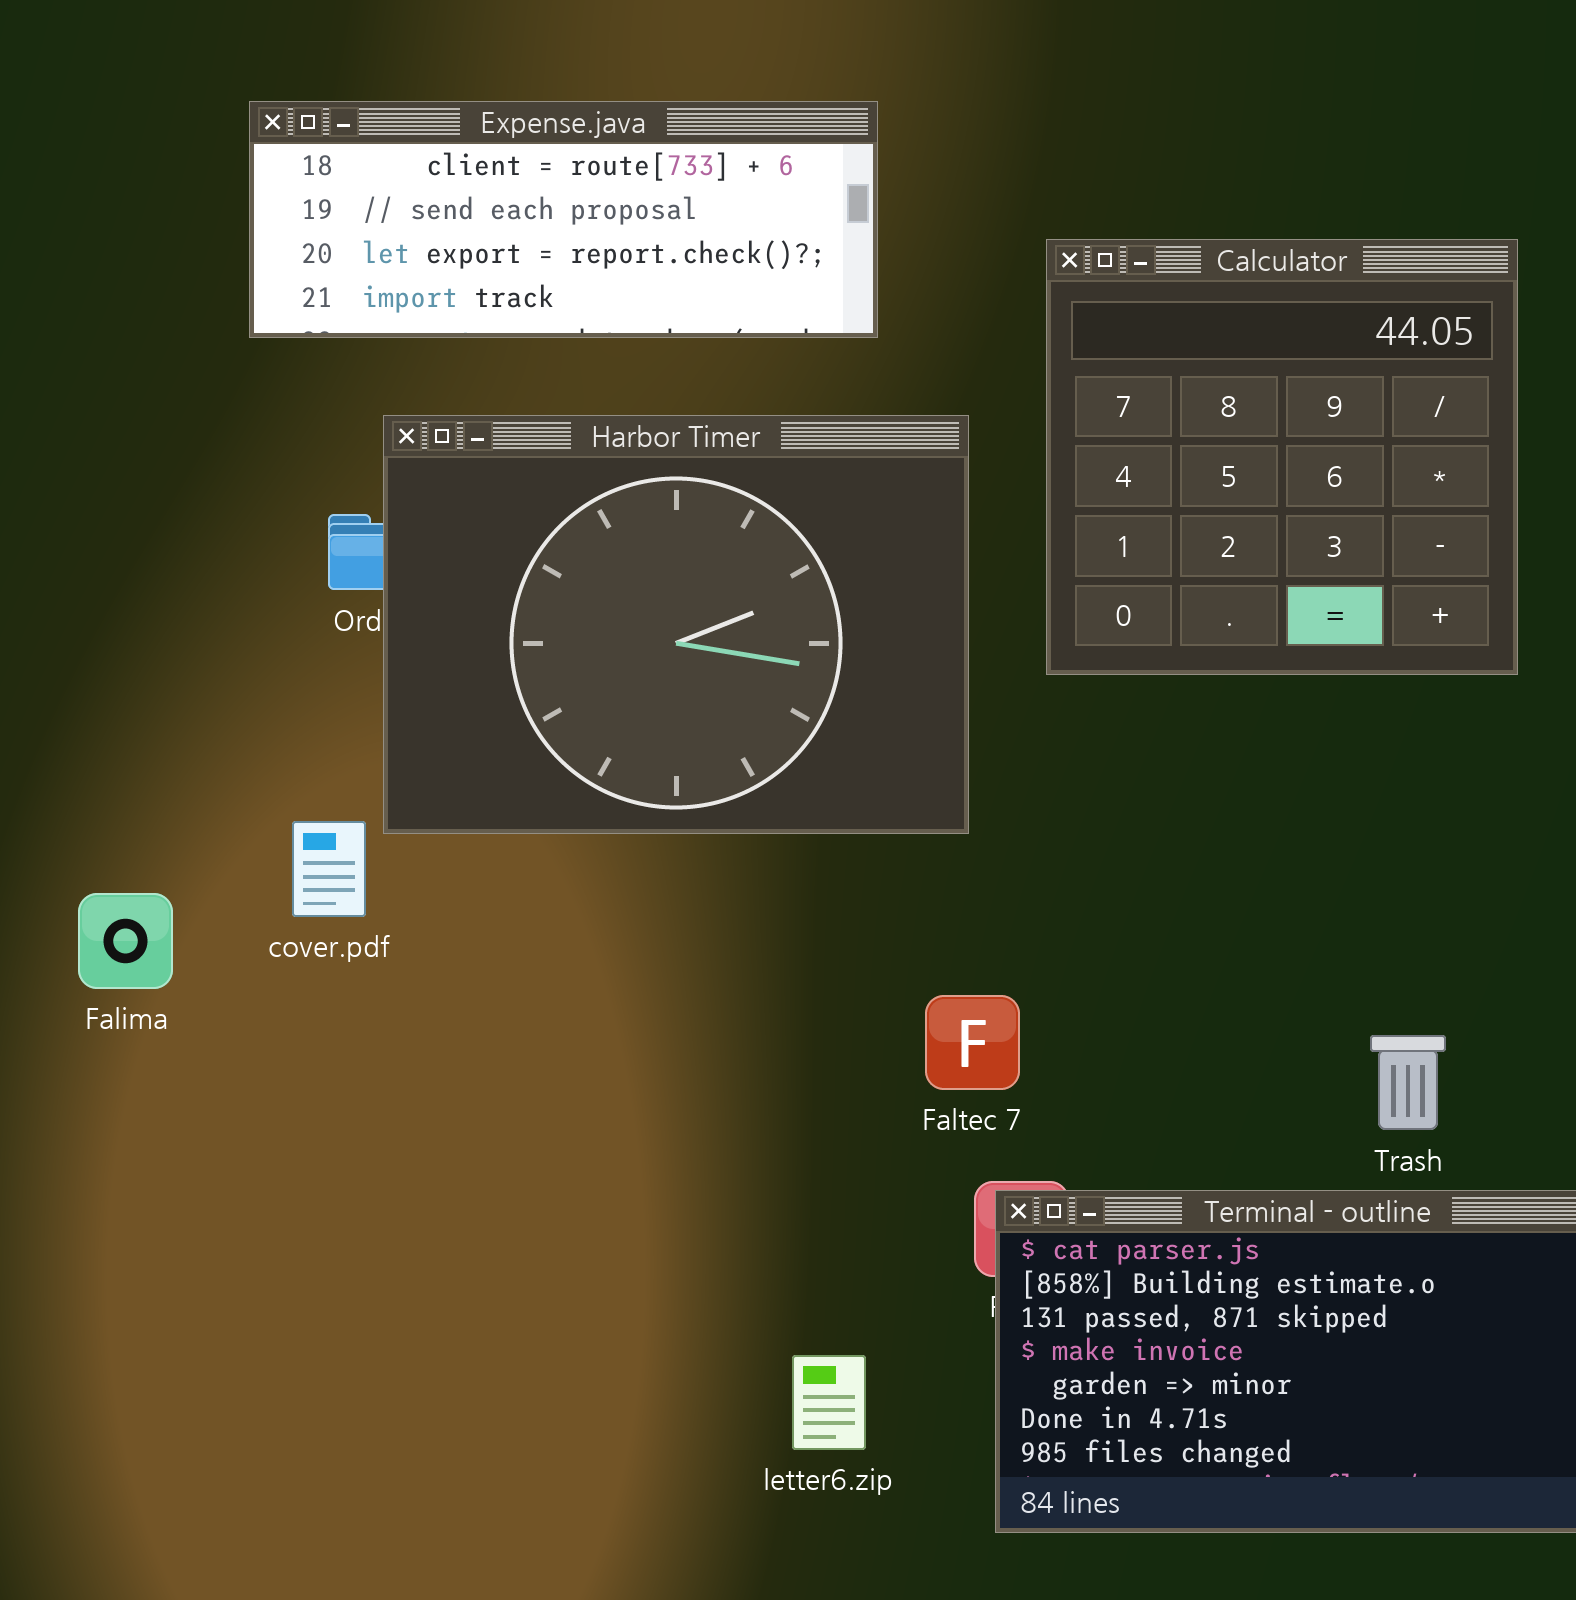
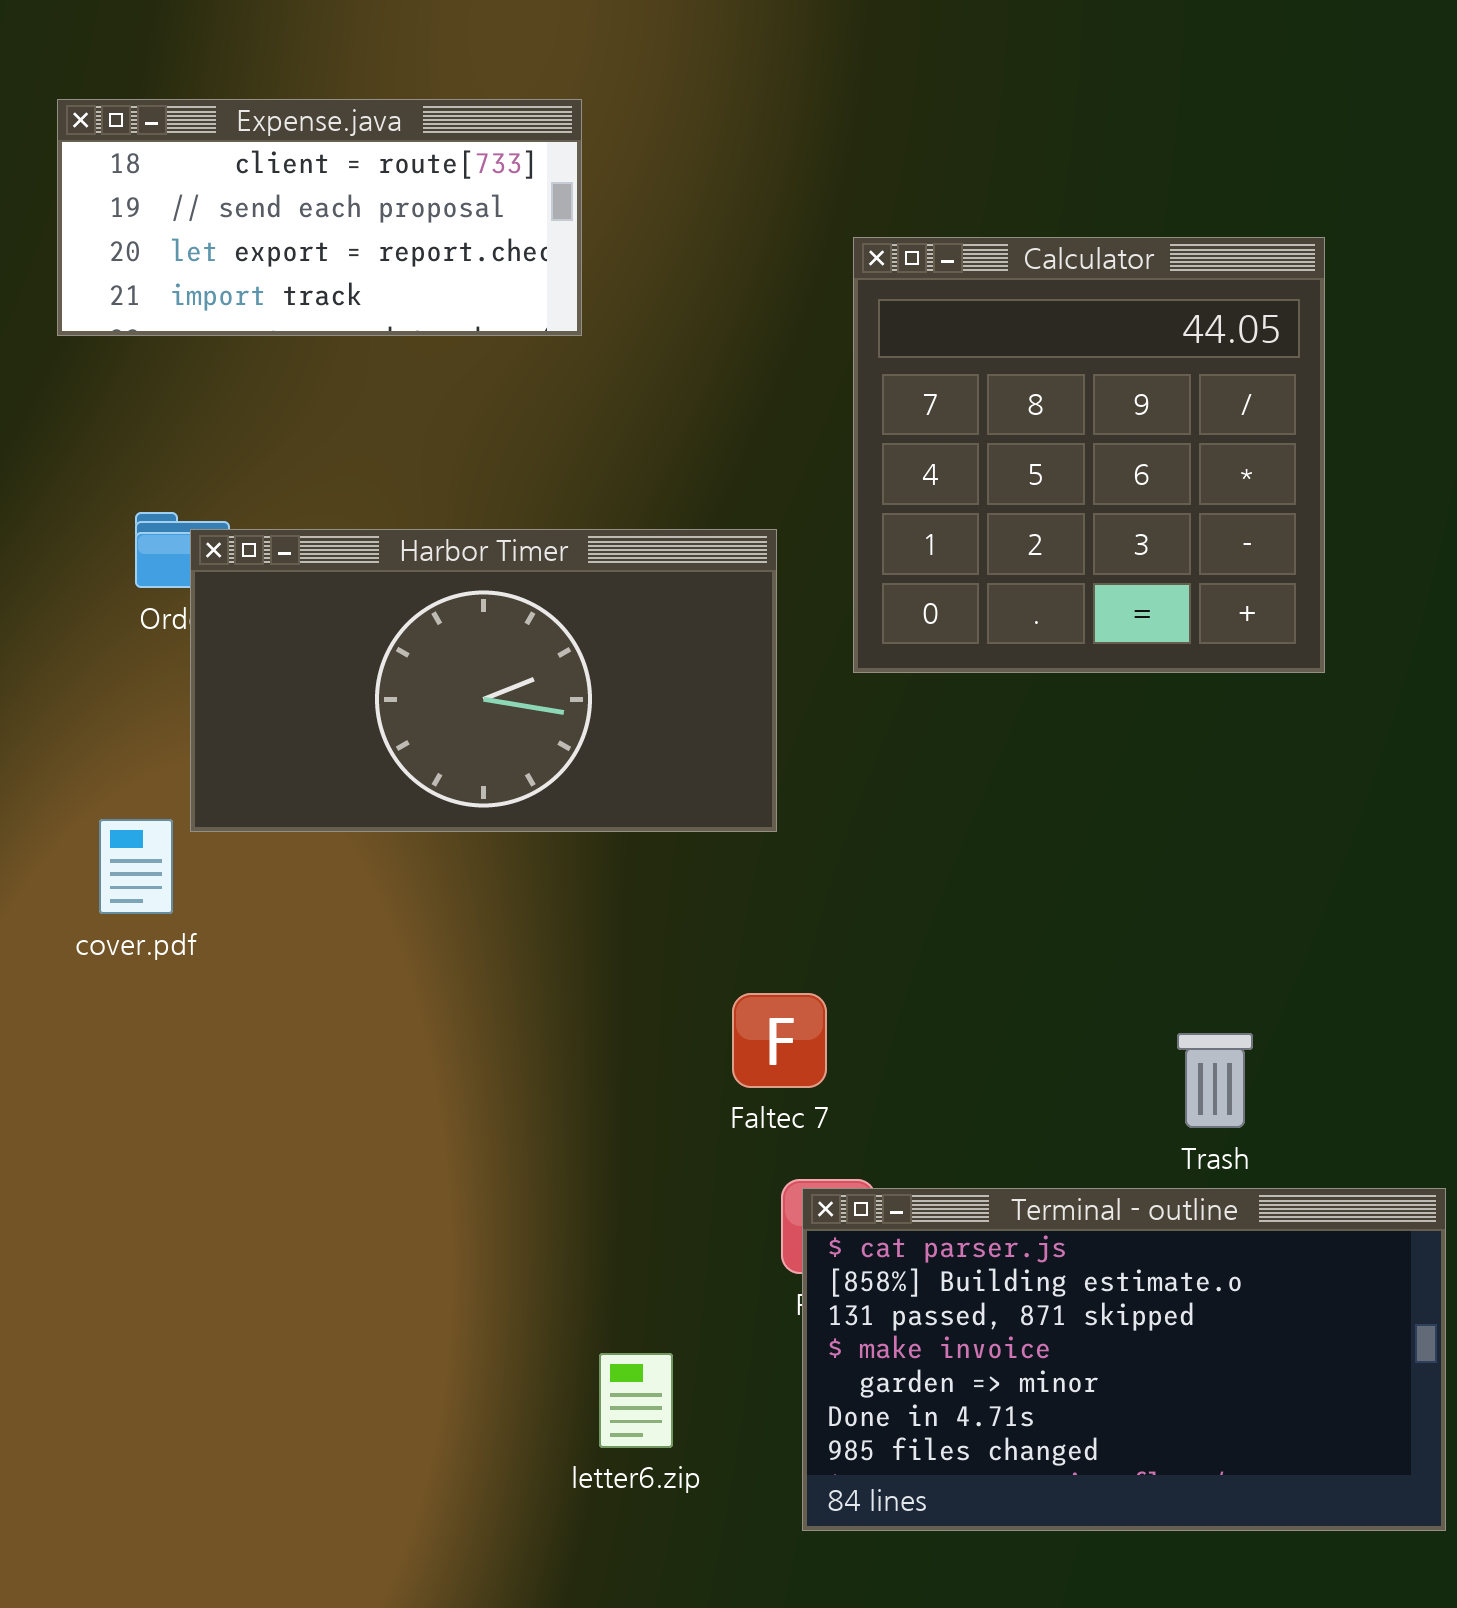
Expense.java: [249,101,878,338] -> [57,99,582,336], resized
Harbor Timer: [383,415,969,834] -> [190,529,777,832], resized

